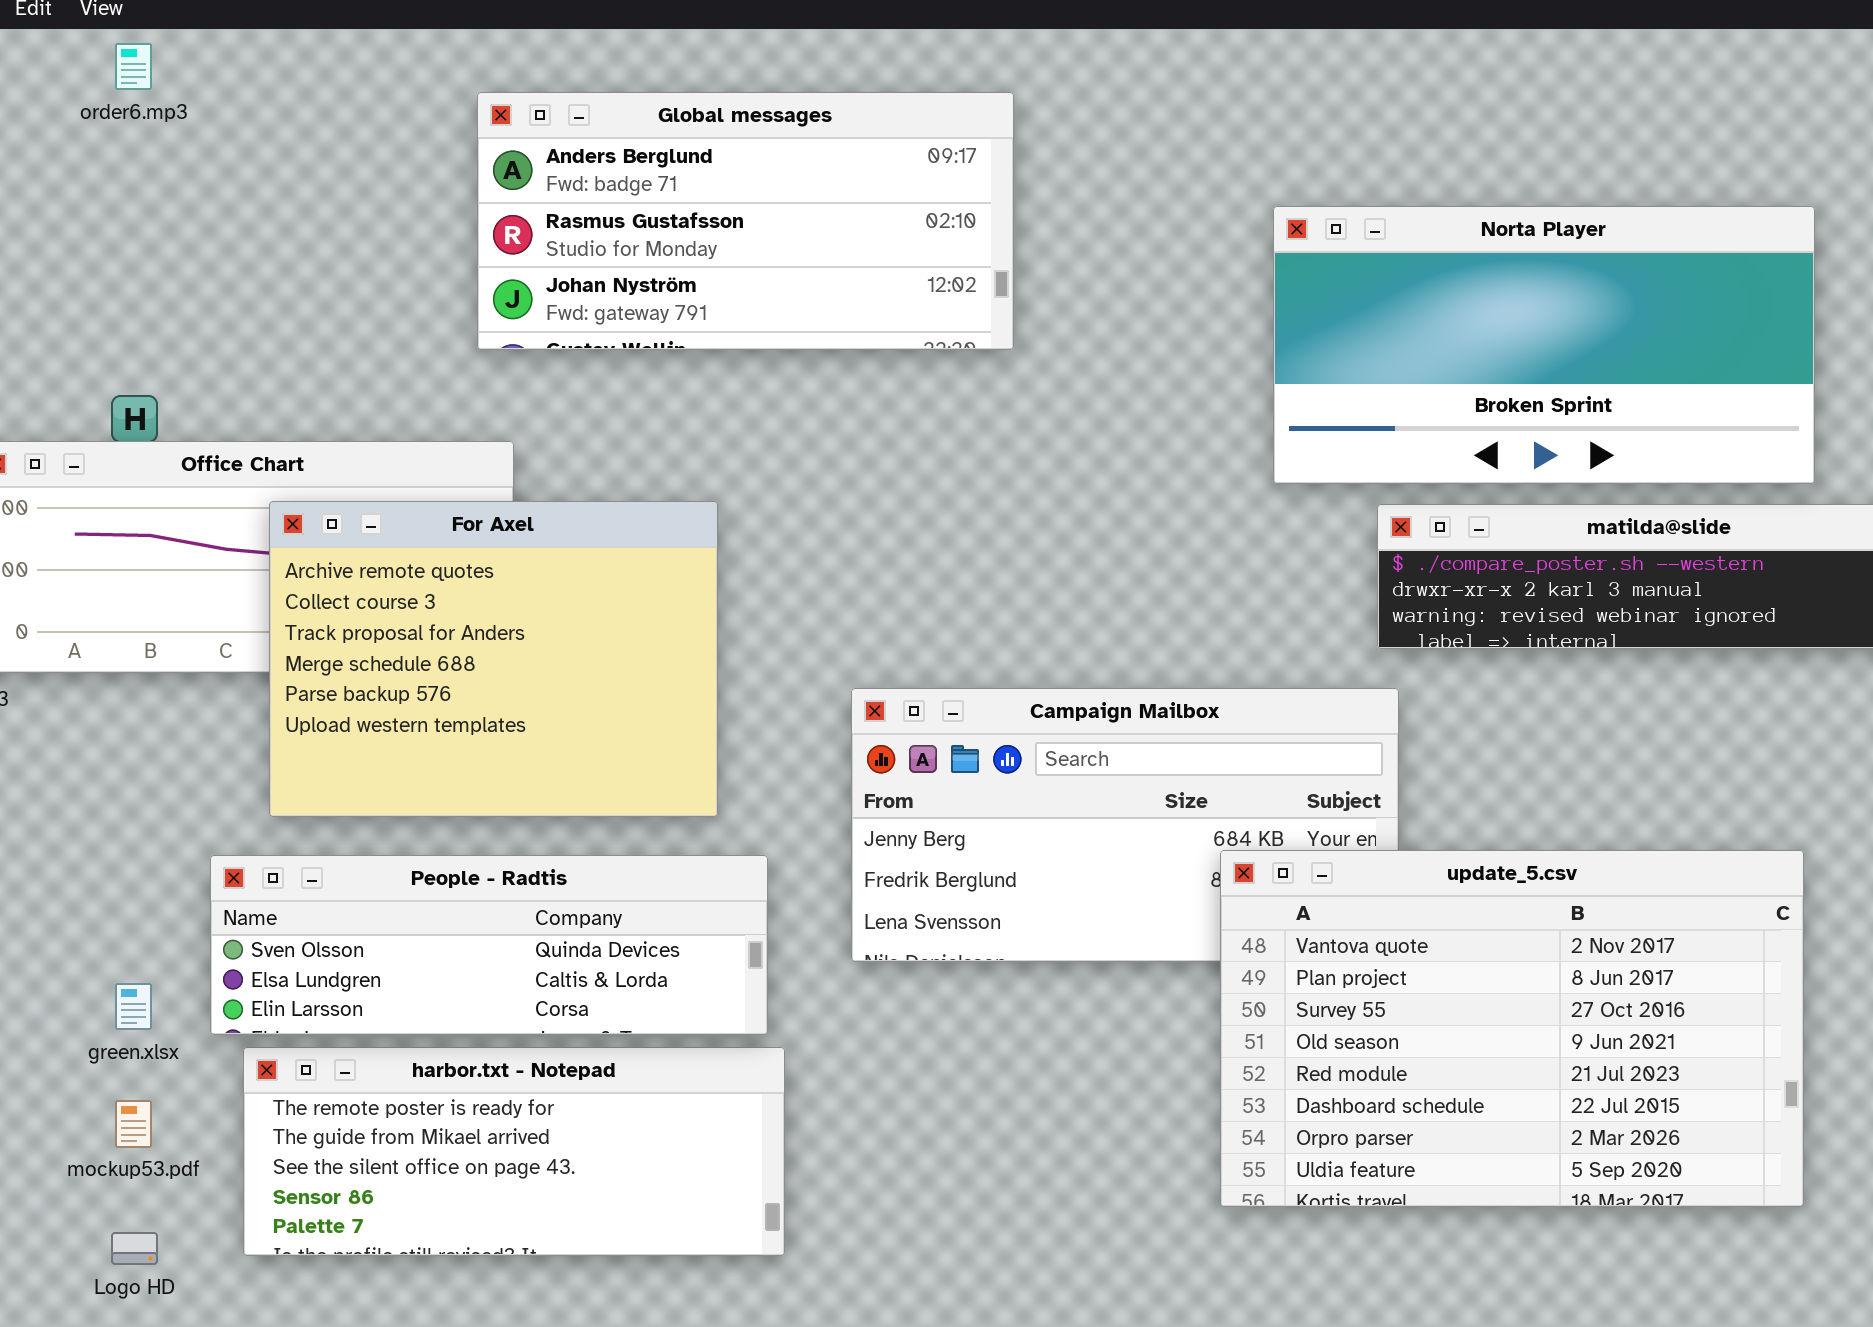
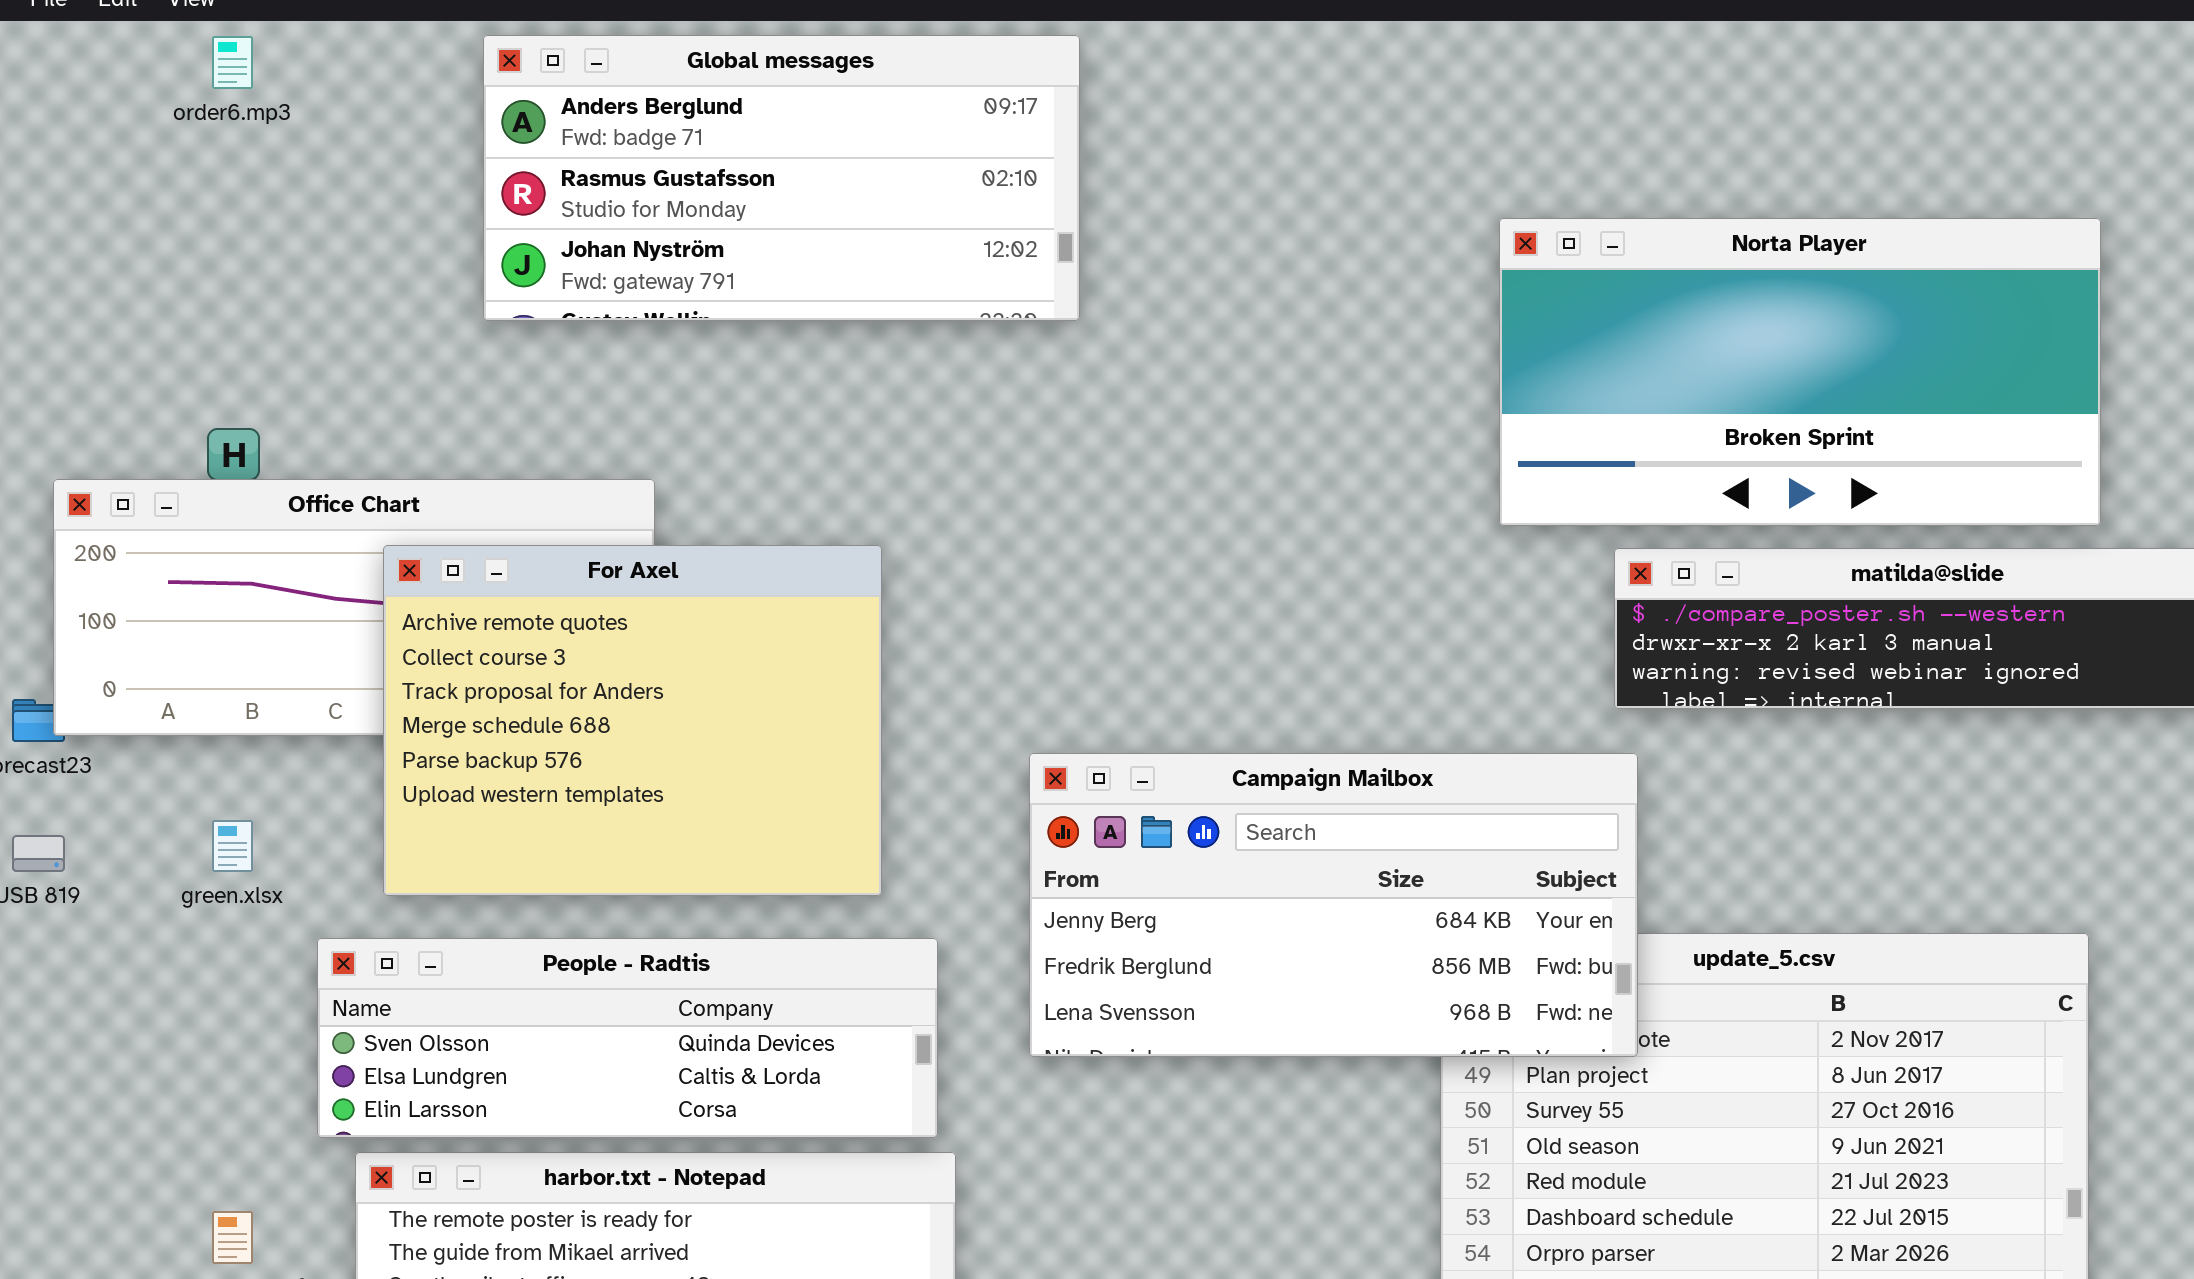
Global messages: [477,92,1014,350] -> [483,35,1080,321], moved
Campaign Mailbox: [851,688,1399,962] -> [1029,753,1638,1057], raised
green.xlsx: [115,983,152,1030] -> [212,820,253,872], moved

